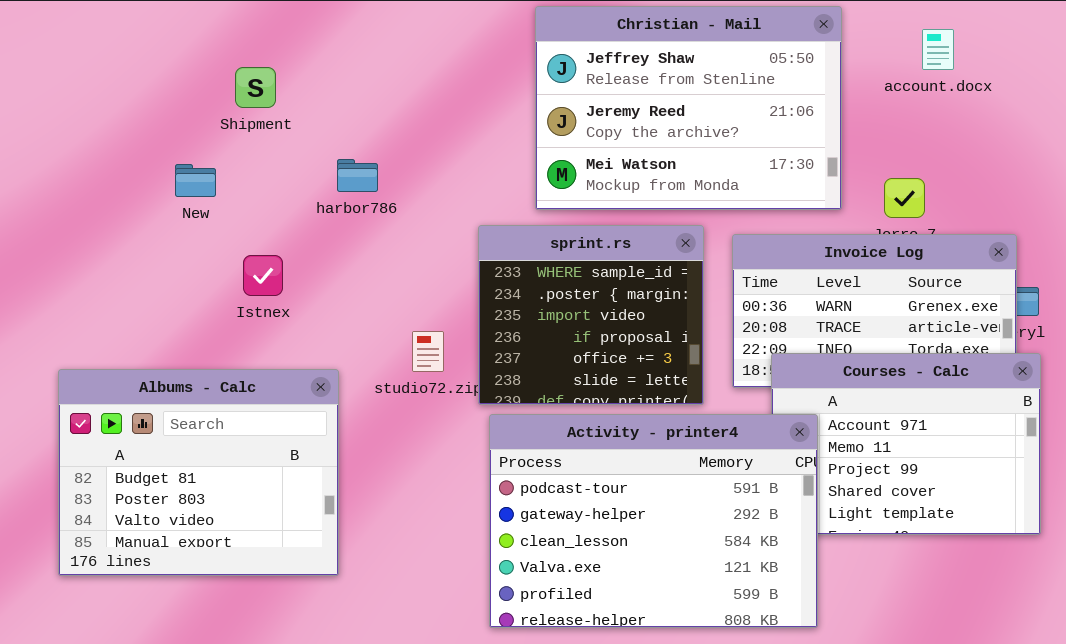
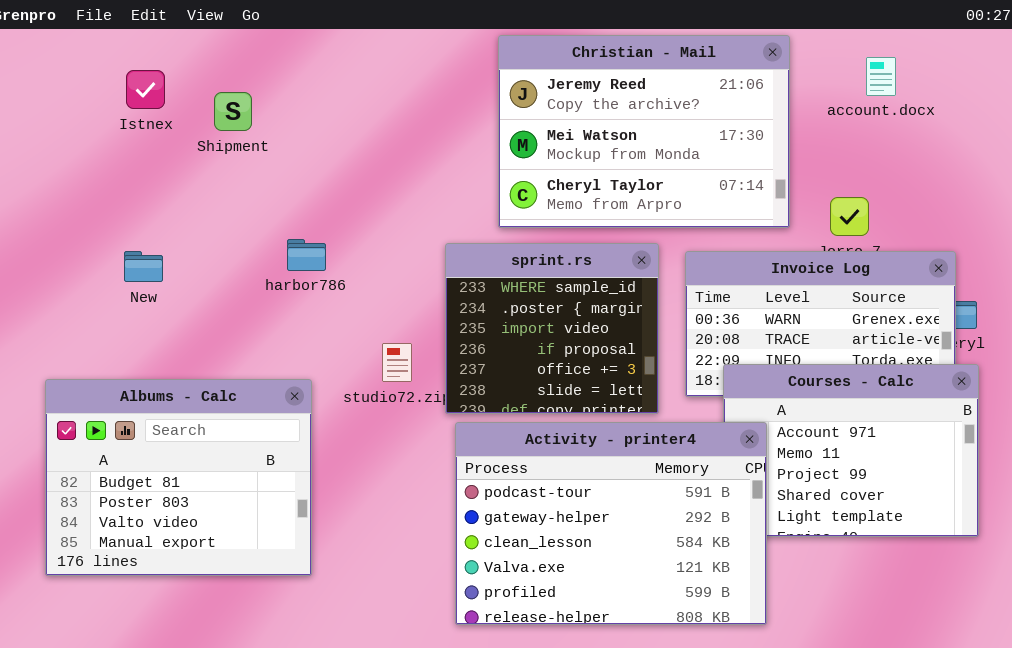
Christian - Mail: [535,6,842,210] -> [498,35,790,228], scrolled down 1 row
harbor786: [337,159,378,192] -> [287,239,326,271], moved
New: [175,164,216,197] -> [124,251,163,282], moved
Istnex: [243,255,283,296] -> [126,70,165,109], moved

